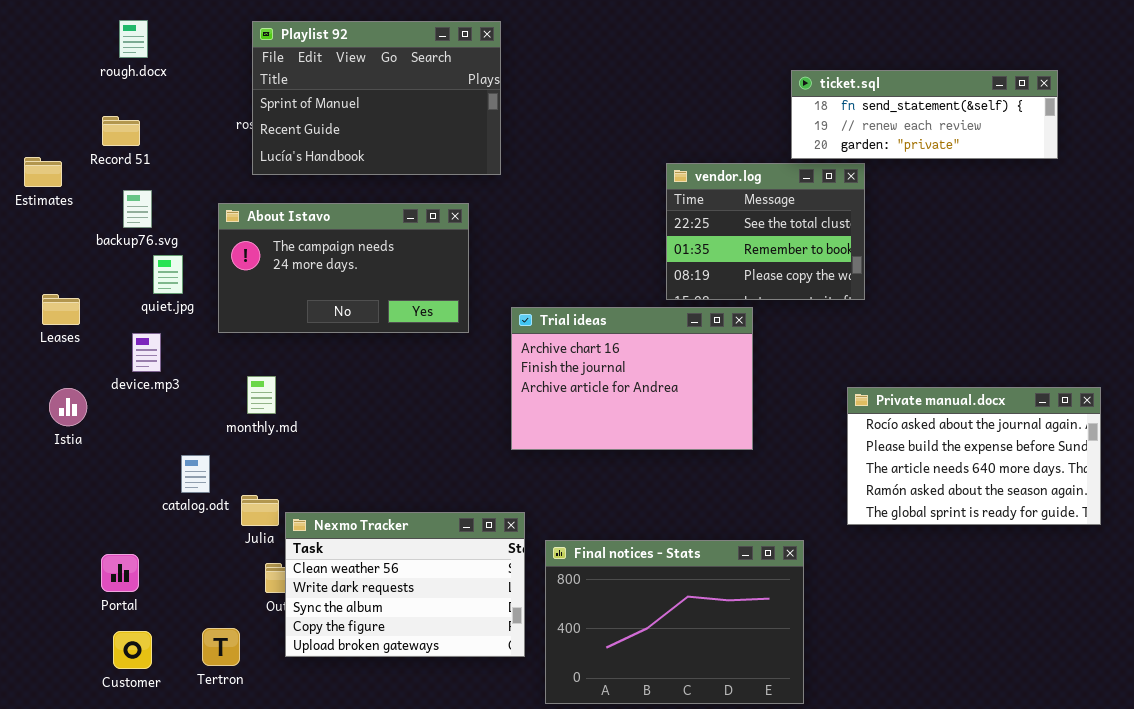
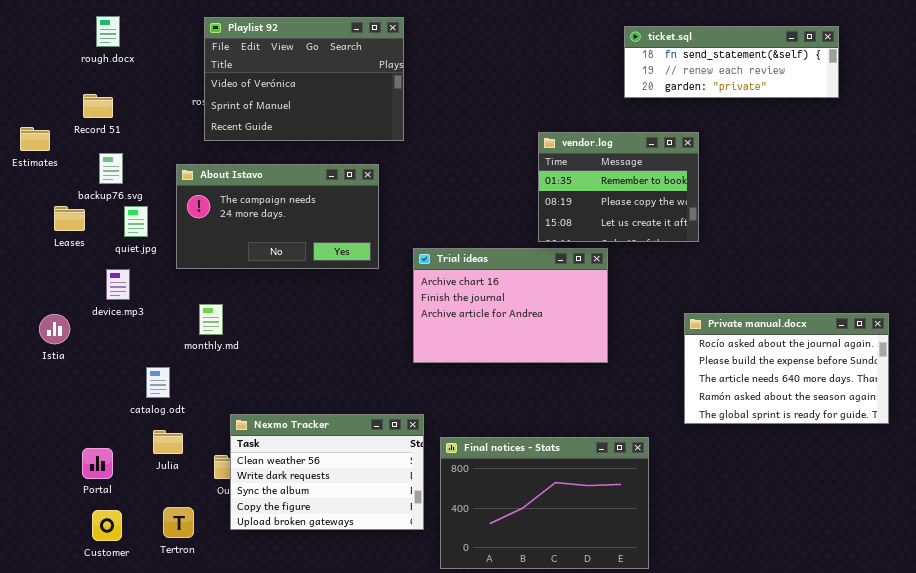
Playlist 92: [252,21,501,175] -> [204,17,404,141], scrolled up 1 row
ticket.sql: [791,70,1058,159] -> [624,26,839,98], moved
vendor.log: [666,163,865,300] -> [538,132,699,242], scrolled down 1 row
Leases: [42,294,80,325] -> [54,206,85,231], moved
Julia: [241,495,279,526] -> [153,430,183,454], moved

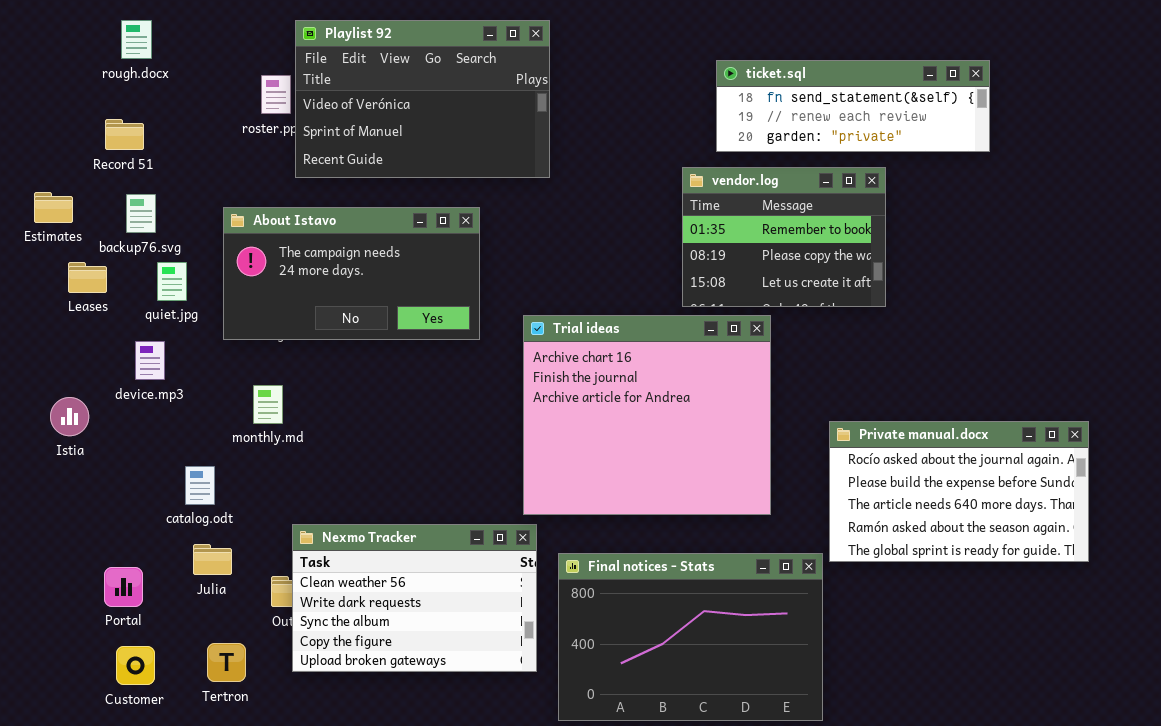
Playlist 92: [204,17,404,141] -> [295,20,550,178], moved
ticket.sql: [624,26,839,98] -> [716,60,990,152], moved
Estimates: [20,127,50,151] -> [34,192,73,223], moved
Trial ideas: [413,248,608,363] -> [523,315,771,515], resized
Private manual.docx: [684,313,889,424] -> [829,421,1089,562], moved

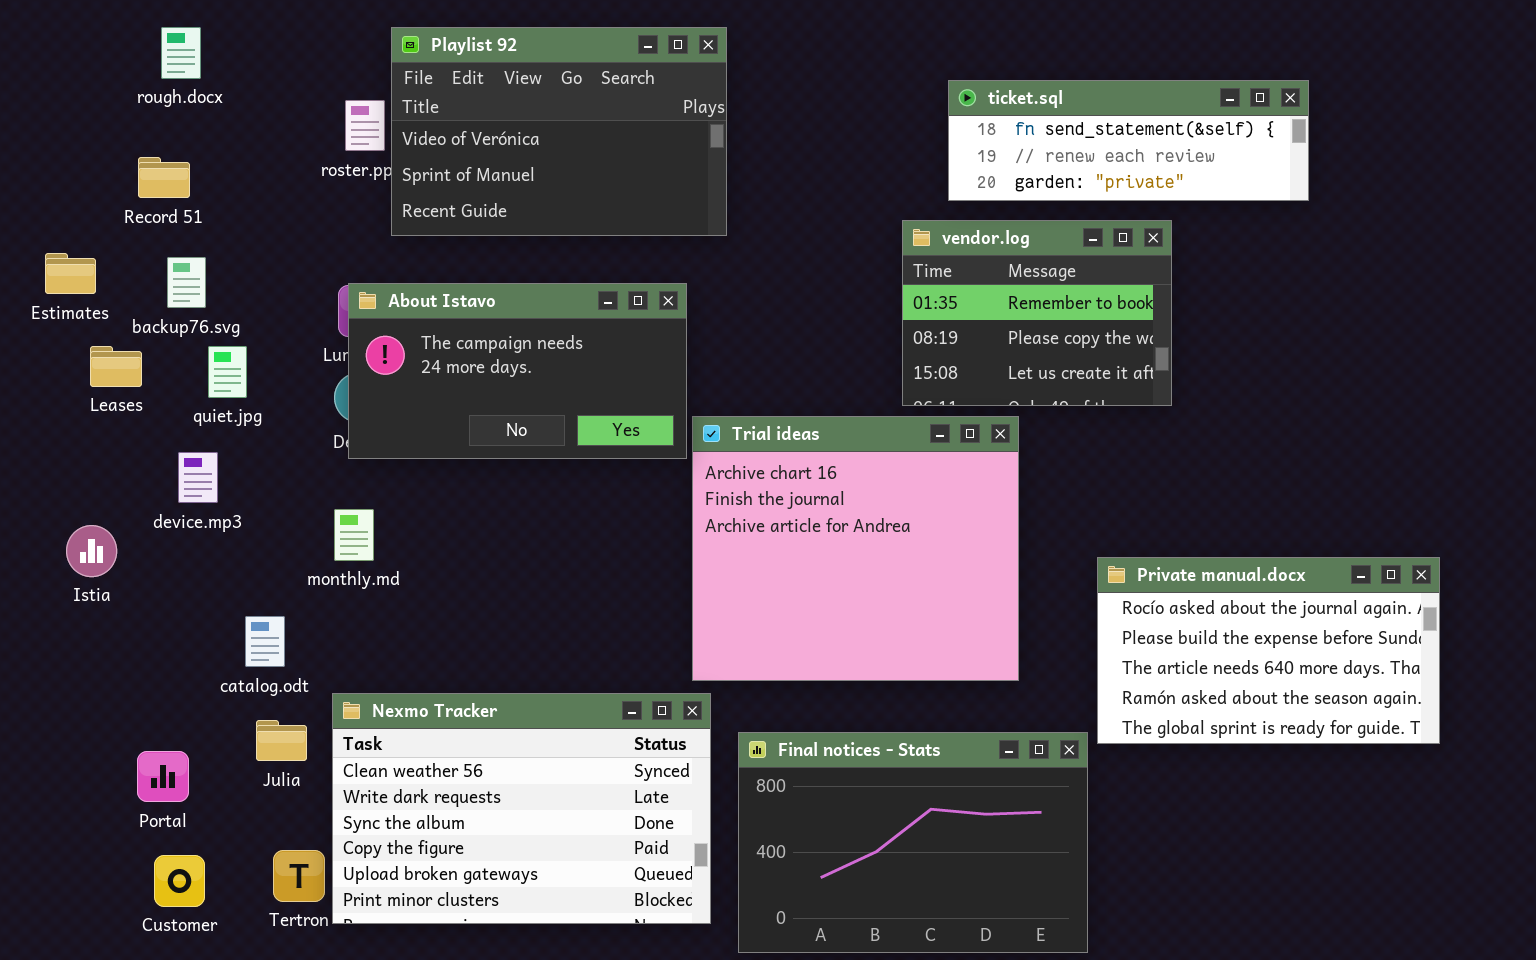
About Istavo: [223,207,480,340] -> [348,283,687,459], moved
Nexmo Tracker: [292,524,537,672] -> [332,693,711,924], resized

